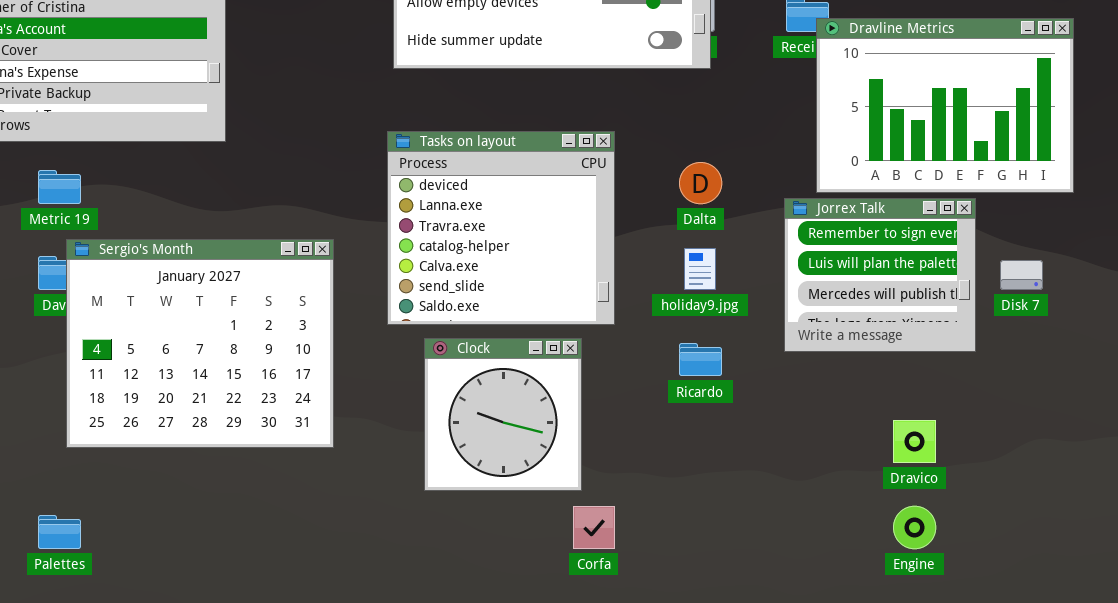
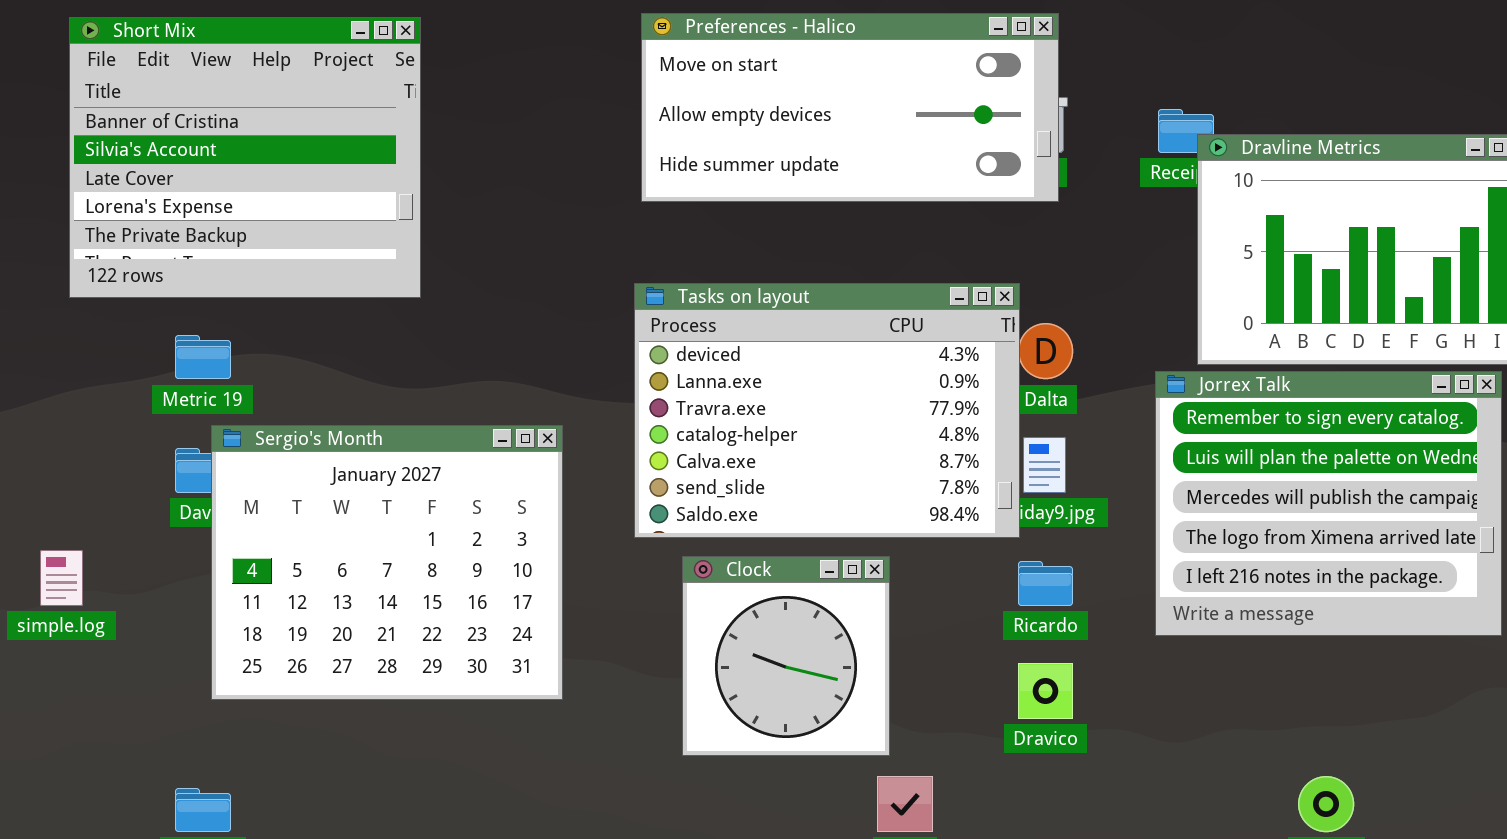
Tasks on layout: [387,131,615,325] -> [634,283,1020,538], resized
Jorrex Talk: [784,198,976,352] -> [1155,371,1502,636], resized
Dravico: [893,420,936,463] -> [1018,663,1073,719], moved

